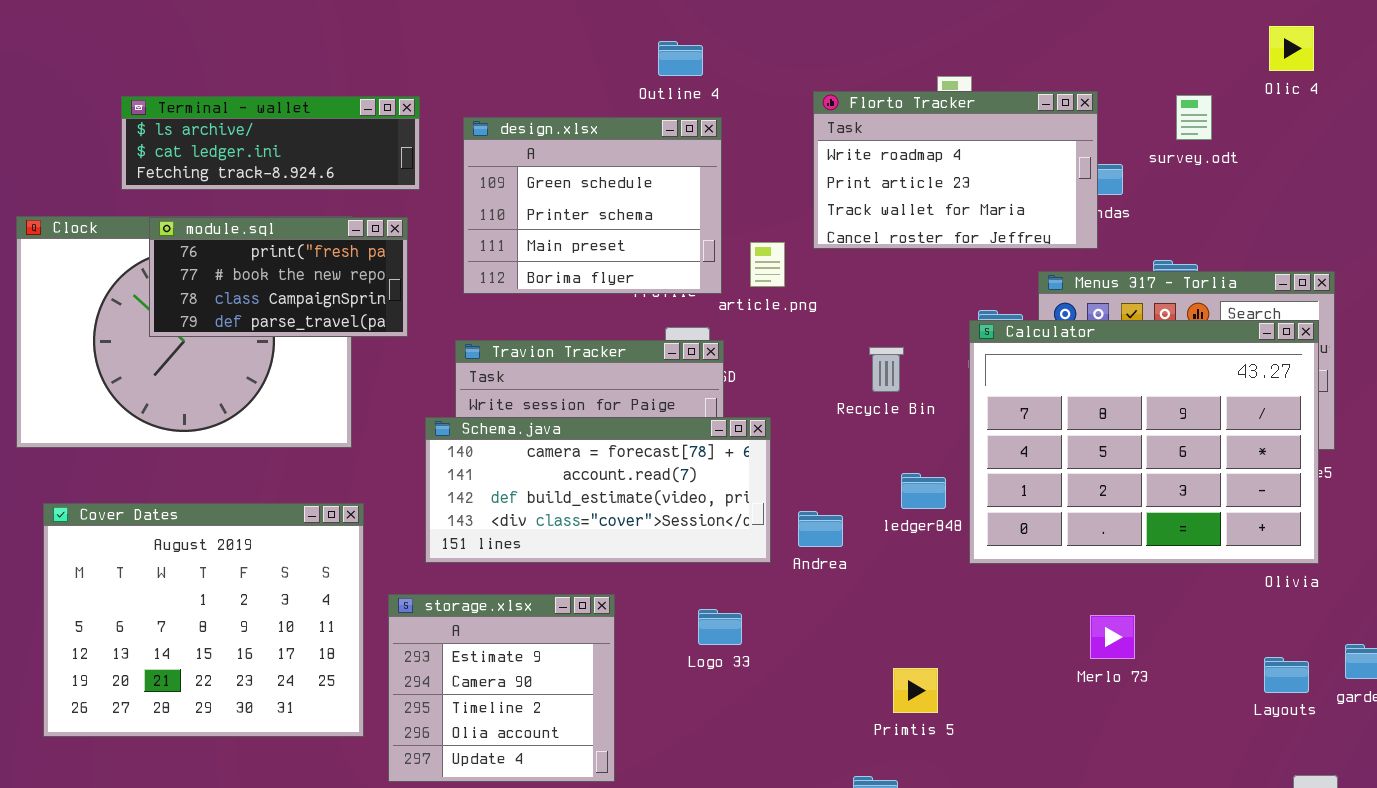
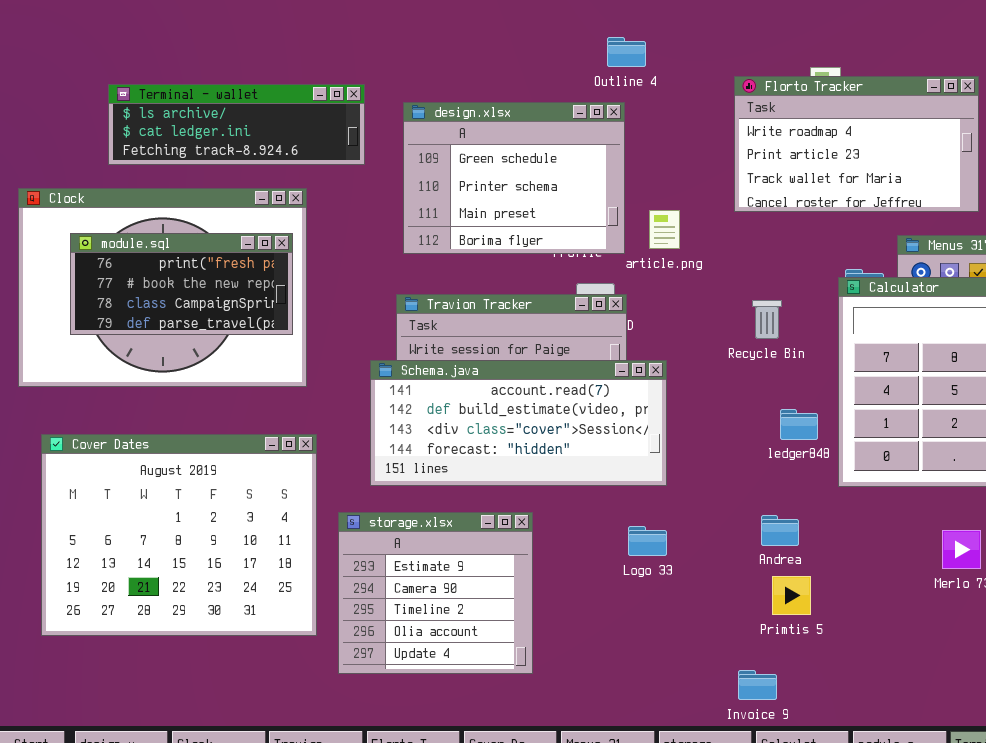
Outline 4: [658,41,703,76] -> [607,37,646,67], moved
Florto Tracker: [813,91,1098,249] -> [734,76,979,212], moved
module.sql: [149,217,408,337] -> [70,233,293,335], moved
Schema.java: [425,417,771,563] -> [370,360,667,486], scrolled down 1 row
Andrea: [798,511,843,547] -> [761,515,799,546], moved
Logo 33: [698,609,742,645] -> [628,526,667,556], moved

